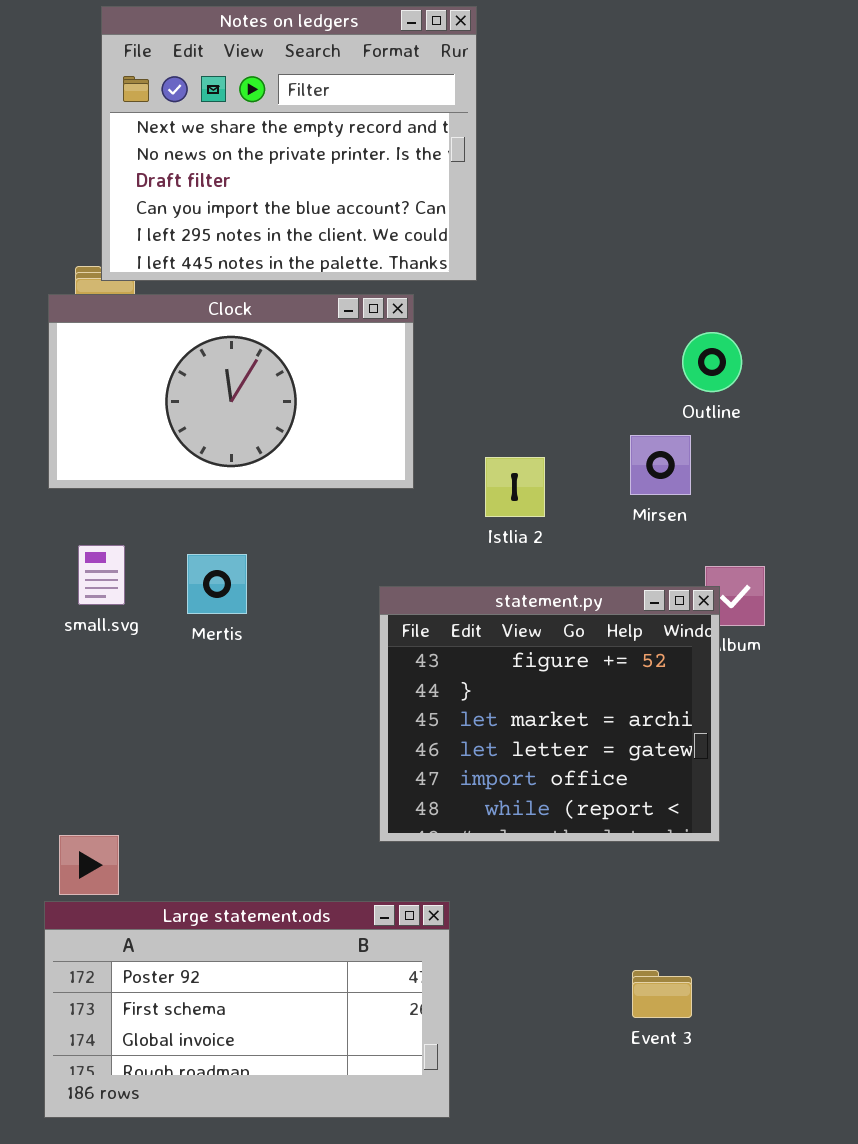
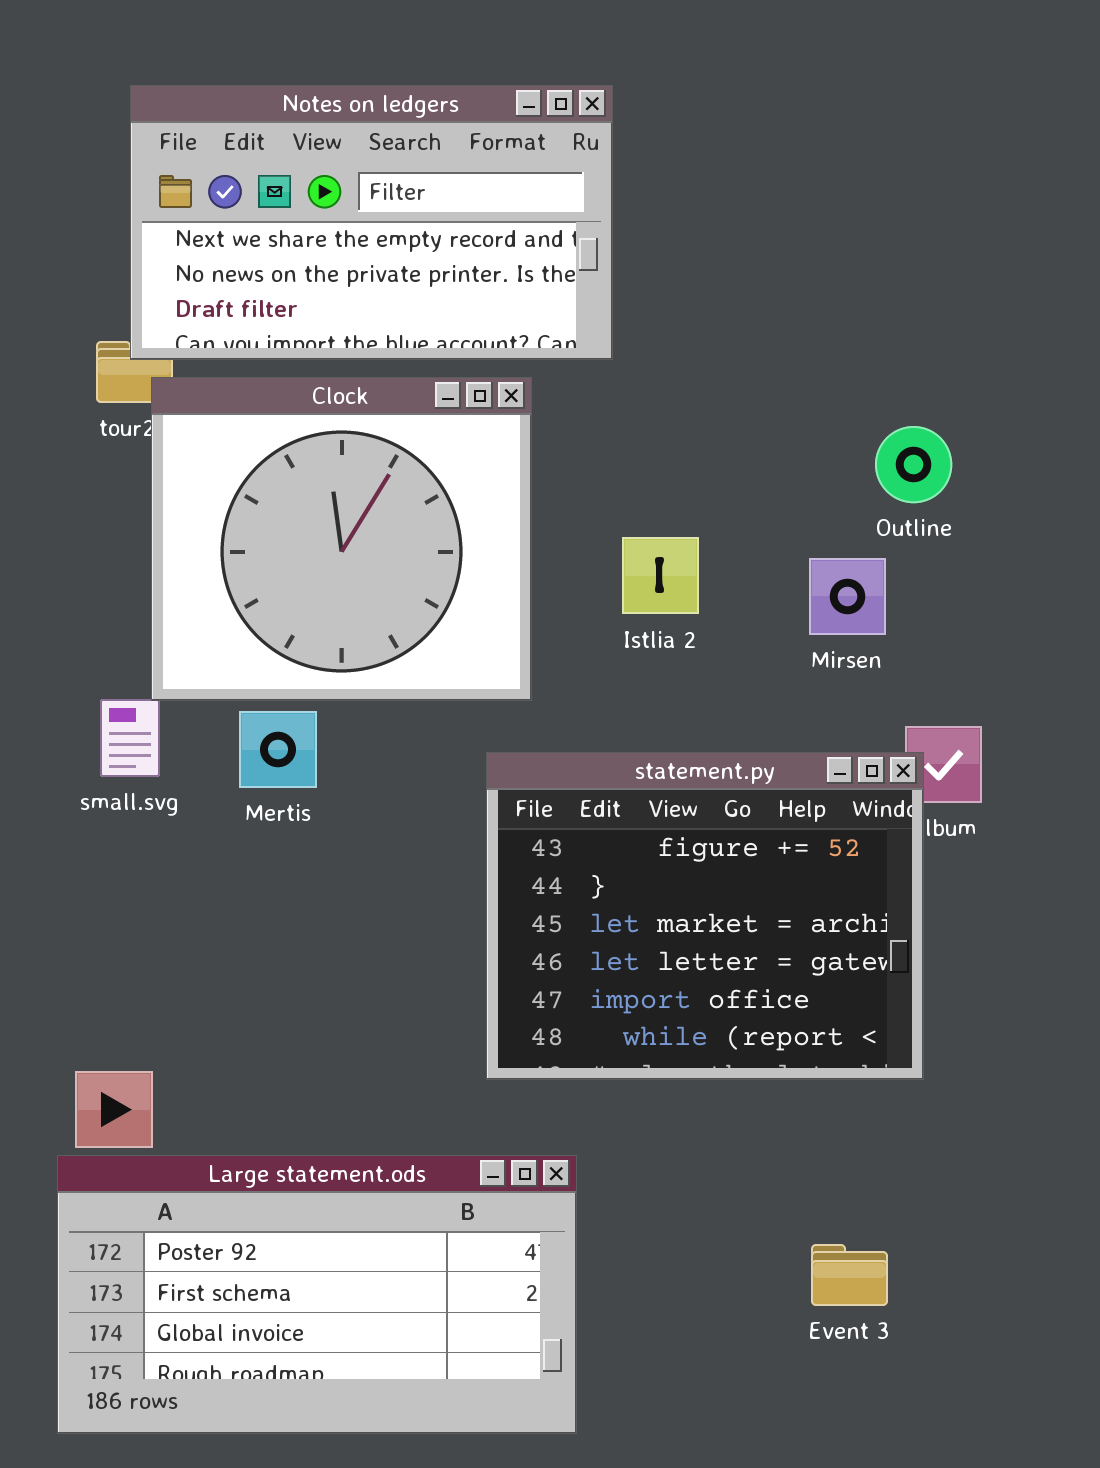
Notes on ledgers: [101,6,477,281] -> [130,85,613,360], resized
Clock: [48,294,414,489] -> [151,377,532,701], resized
Istlia 2: [485,457,545,517] -> [622,537,699,614], moved

